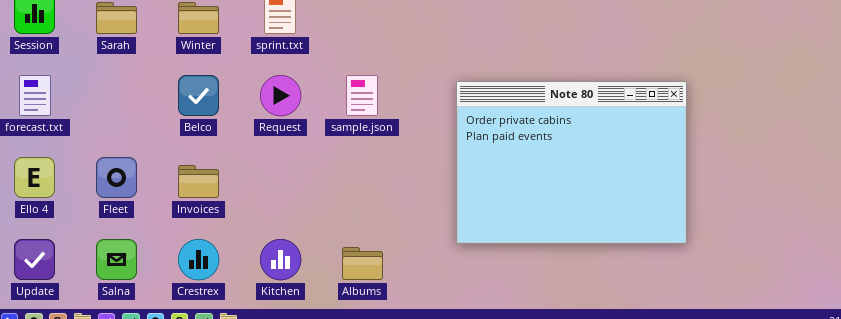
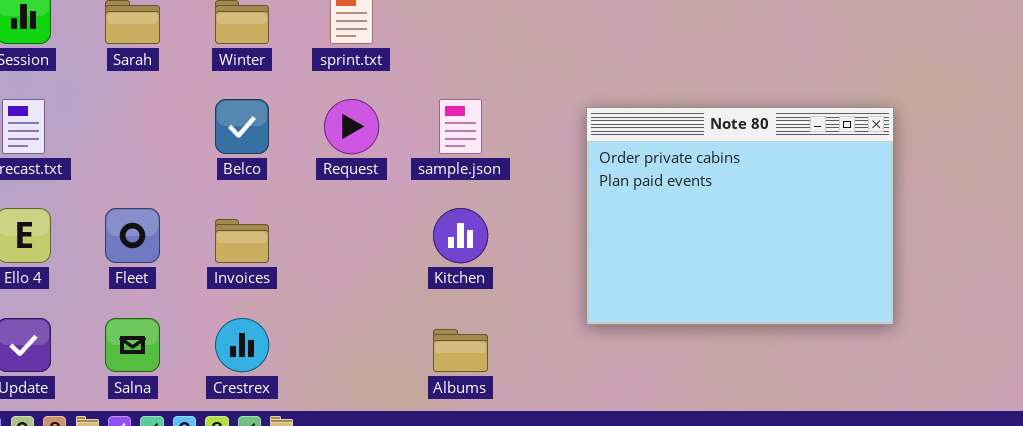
Kitchen: [260,239,301,280] -> [433,208,488,263], moved

